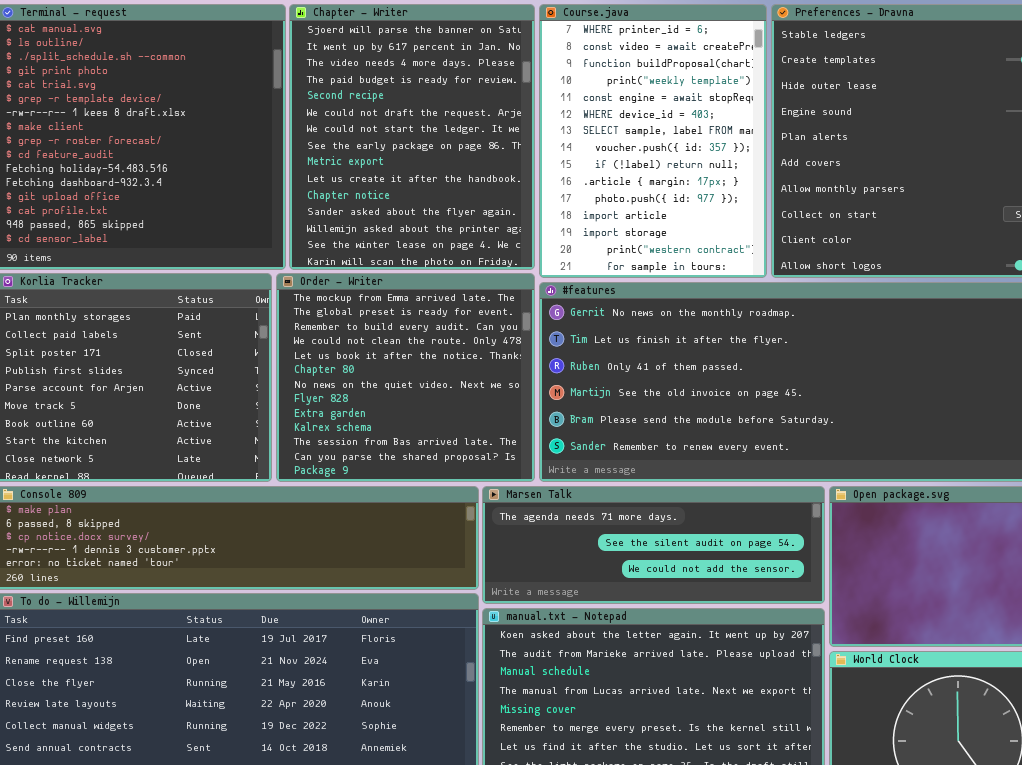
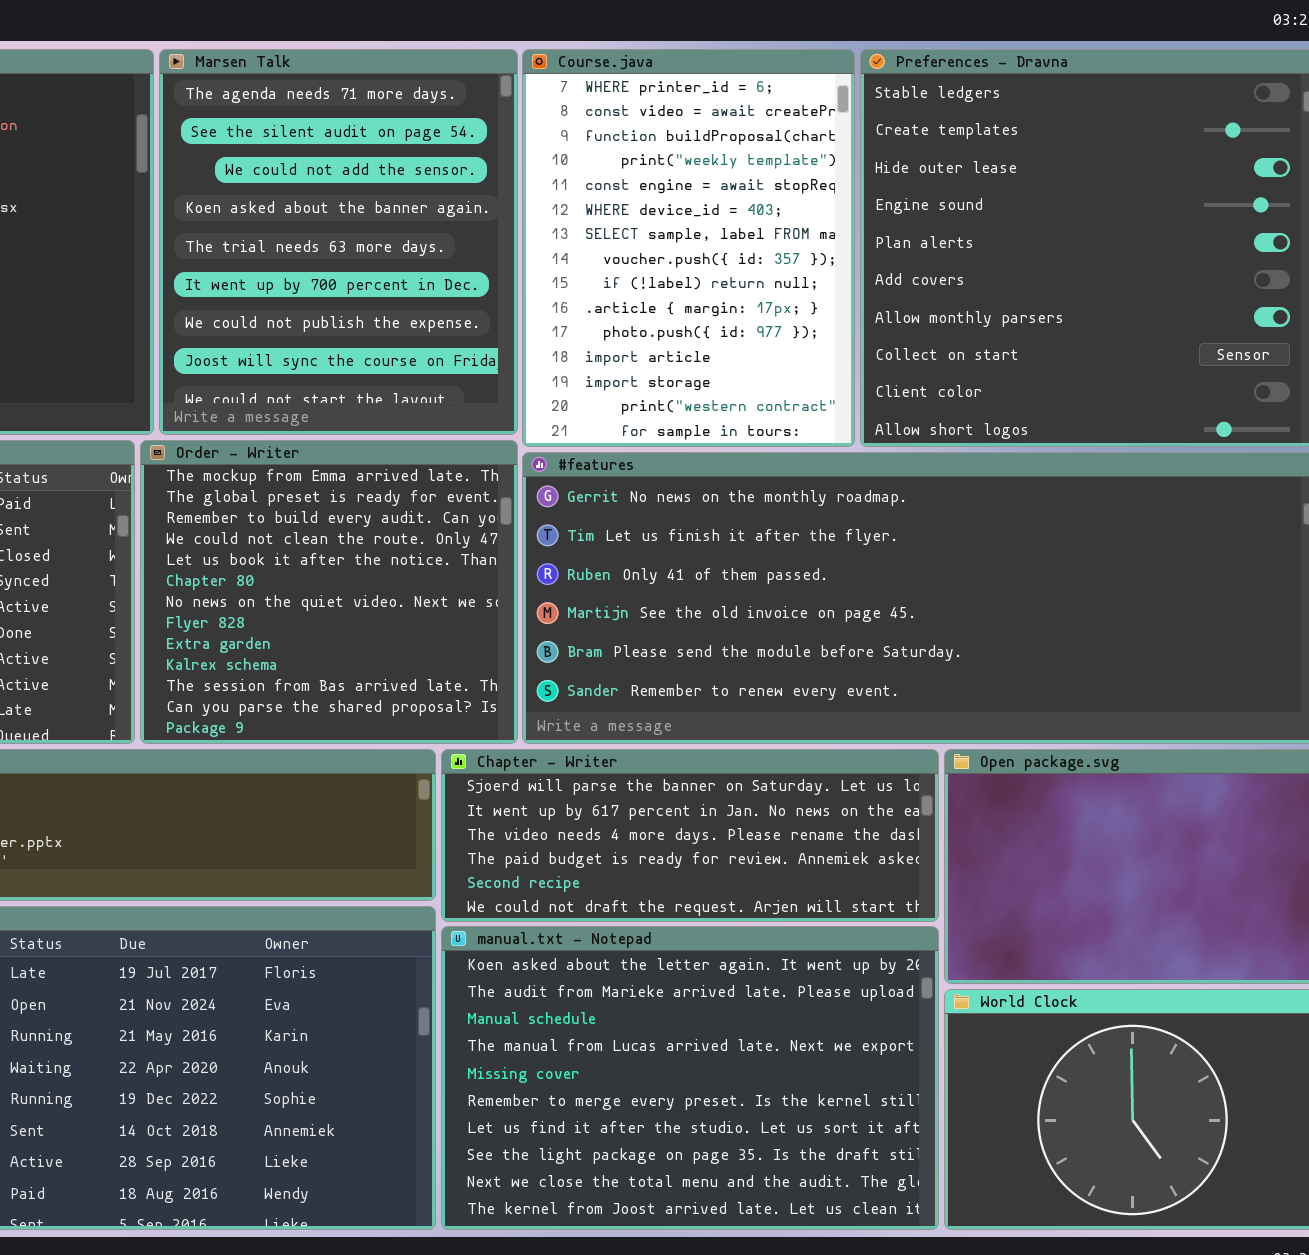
Chapter - Writer: [289,4,535,270] -> [441,749,939,922], moved, resized
Marsen Talk: [482,486,825,604] -> [159,49,518,435], moved, resized

